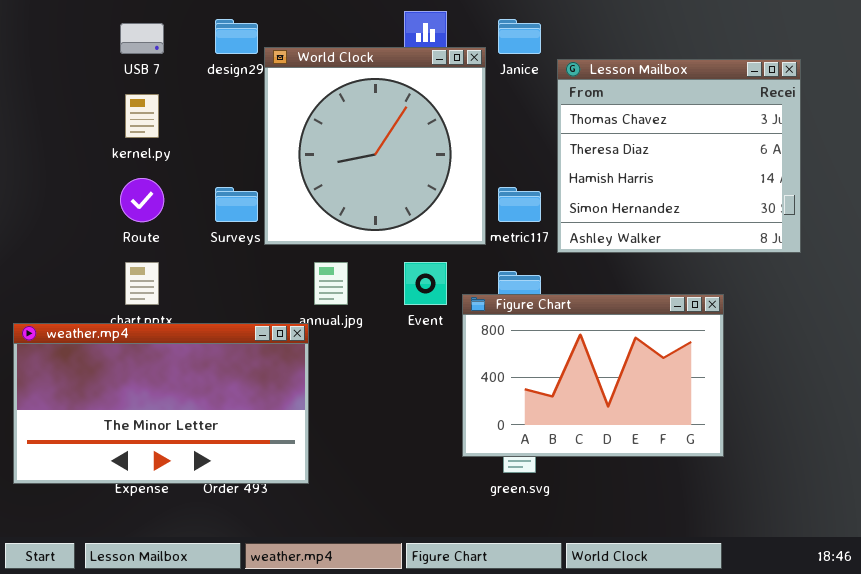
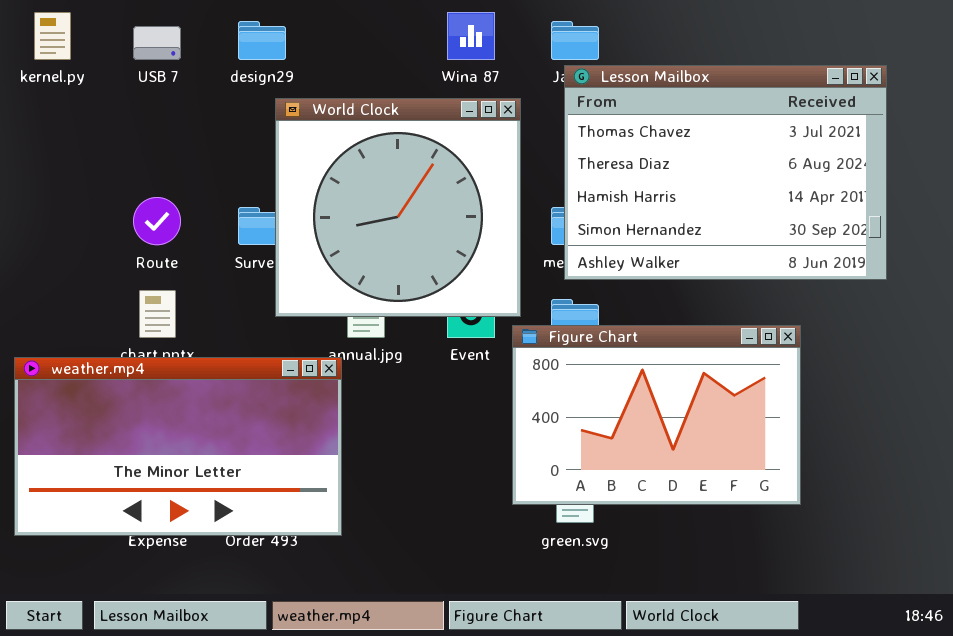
World Clock: [264,47,486,245] -> [275,98,521,317], moved
Lesson Mailbox: [557,59,801,253] -> [564,65,887,280], resized
kernel.py: [125,94,159,138] -> [34,12,71,60], moved

